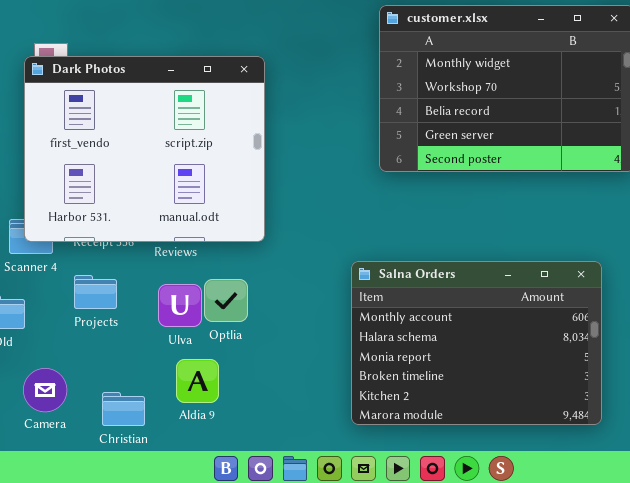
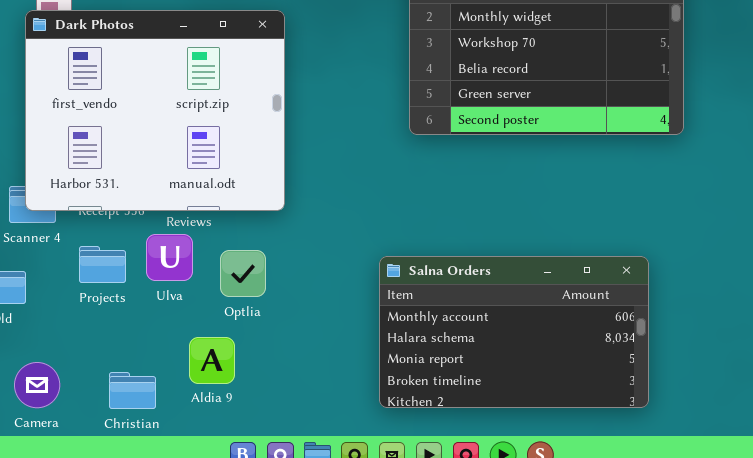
Salna Orders: [351,261,602,425] -> [379,256,649,408], resized
Ulva: [158,284,202,327] -> [146,234,193,281], moved
Camera: [23,368,67,412] -> [14,362,60,408], moved

